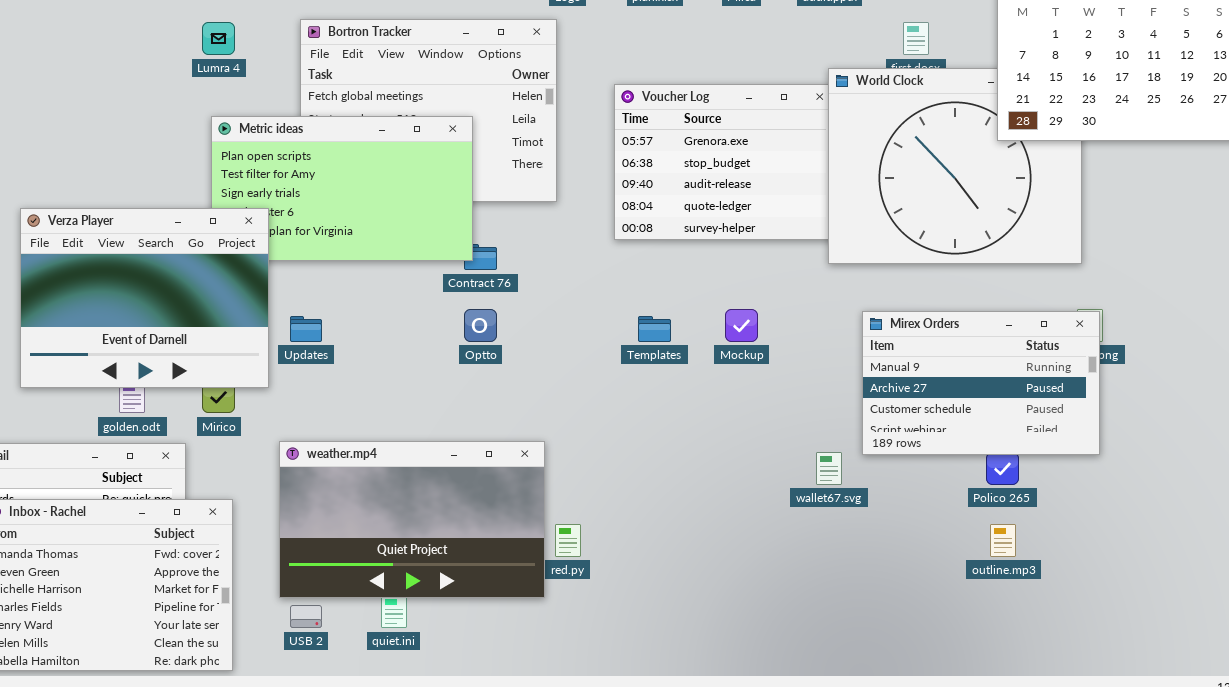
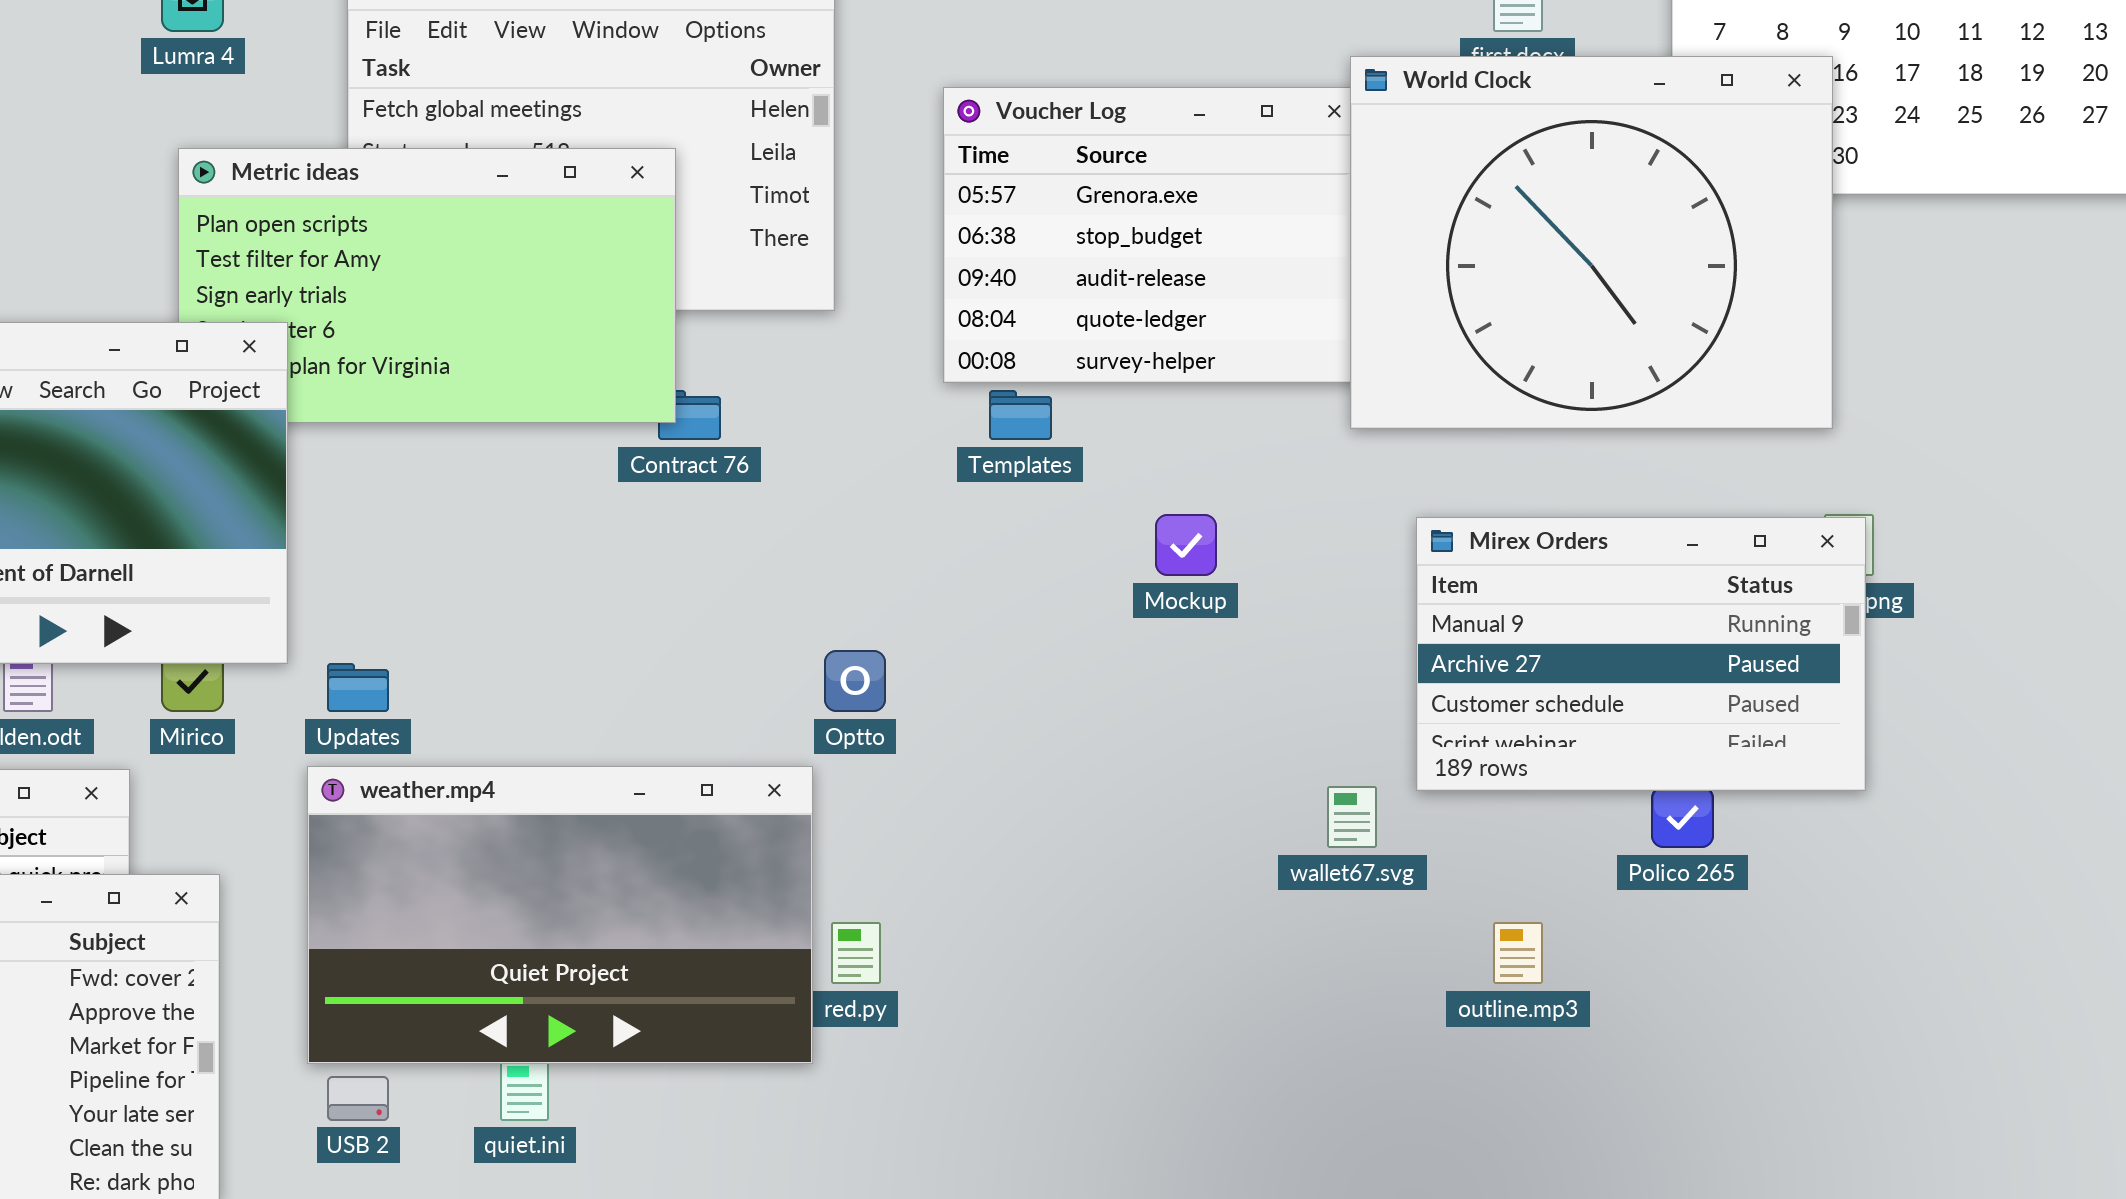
World Clock: [828,68,1082,264] -> [1350,56,1833,429], raised
Optto: [464,309,497,342] -> [824,650,886,712], moved
Updates: [290,316,322,342] -> [327,663,389,712], moved
Templates: [638,316,671,342] -> [989,390,1052,440], moved
outline.mp3: [990,524,1016,557] -> [1493,922,1543,984], moved

